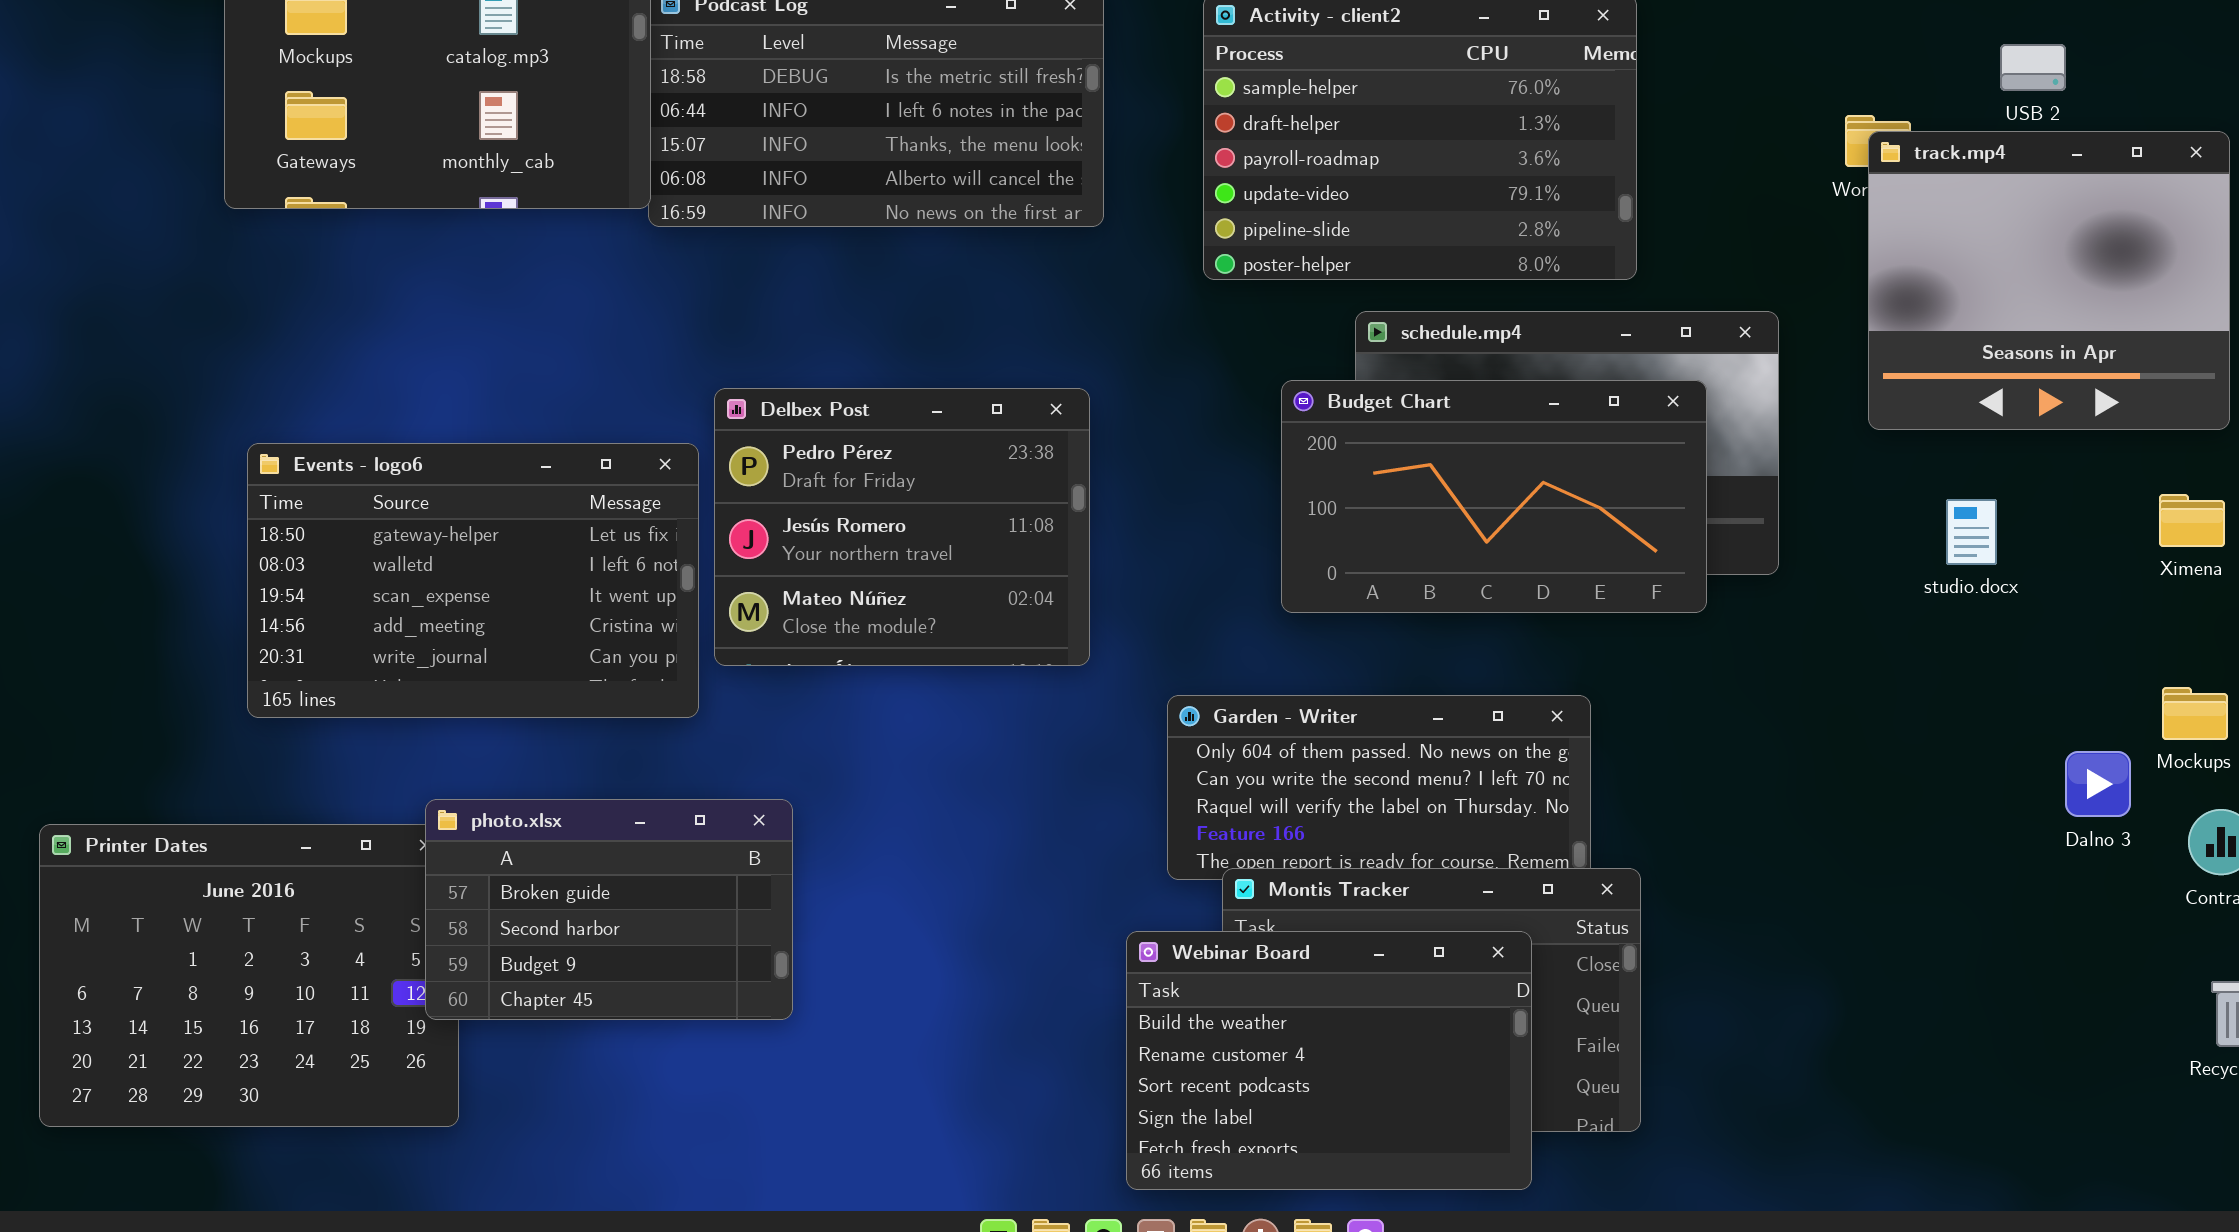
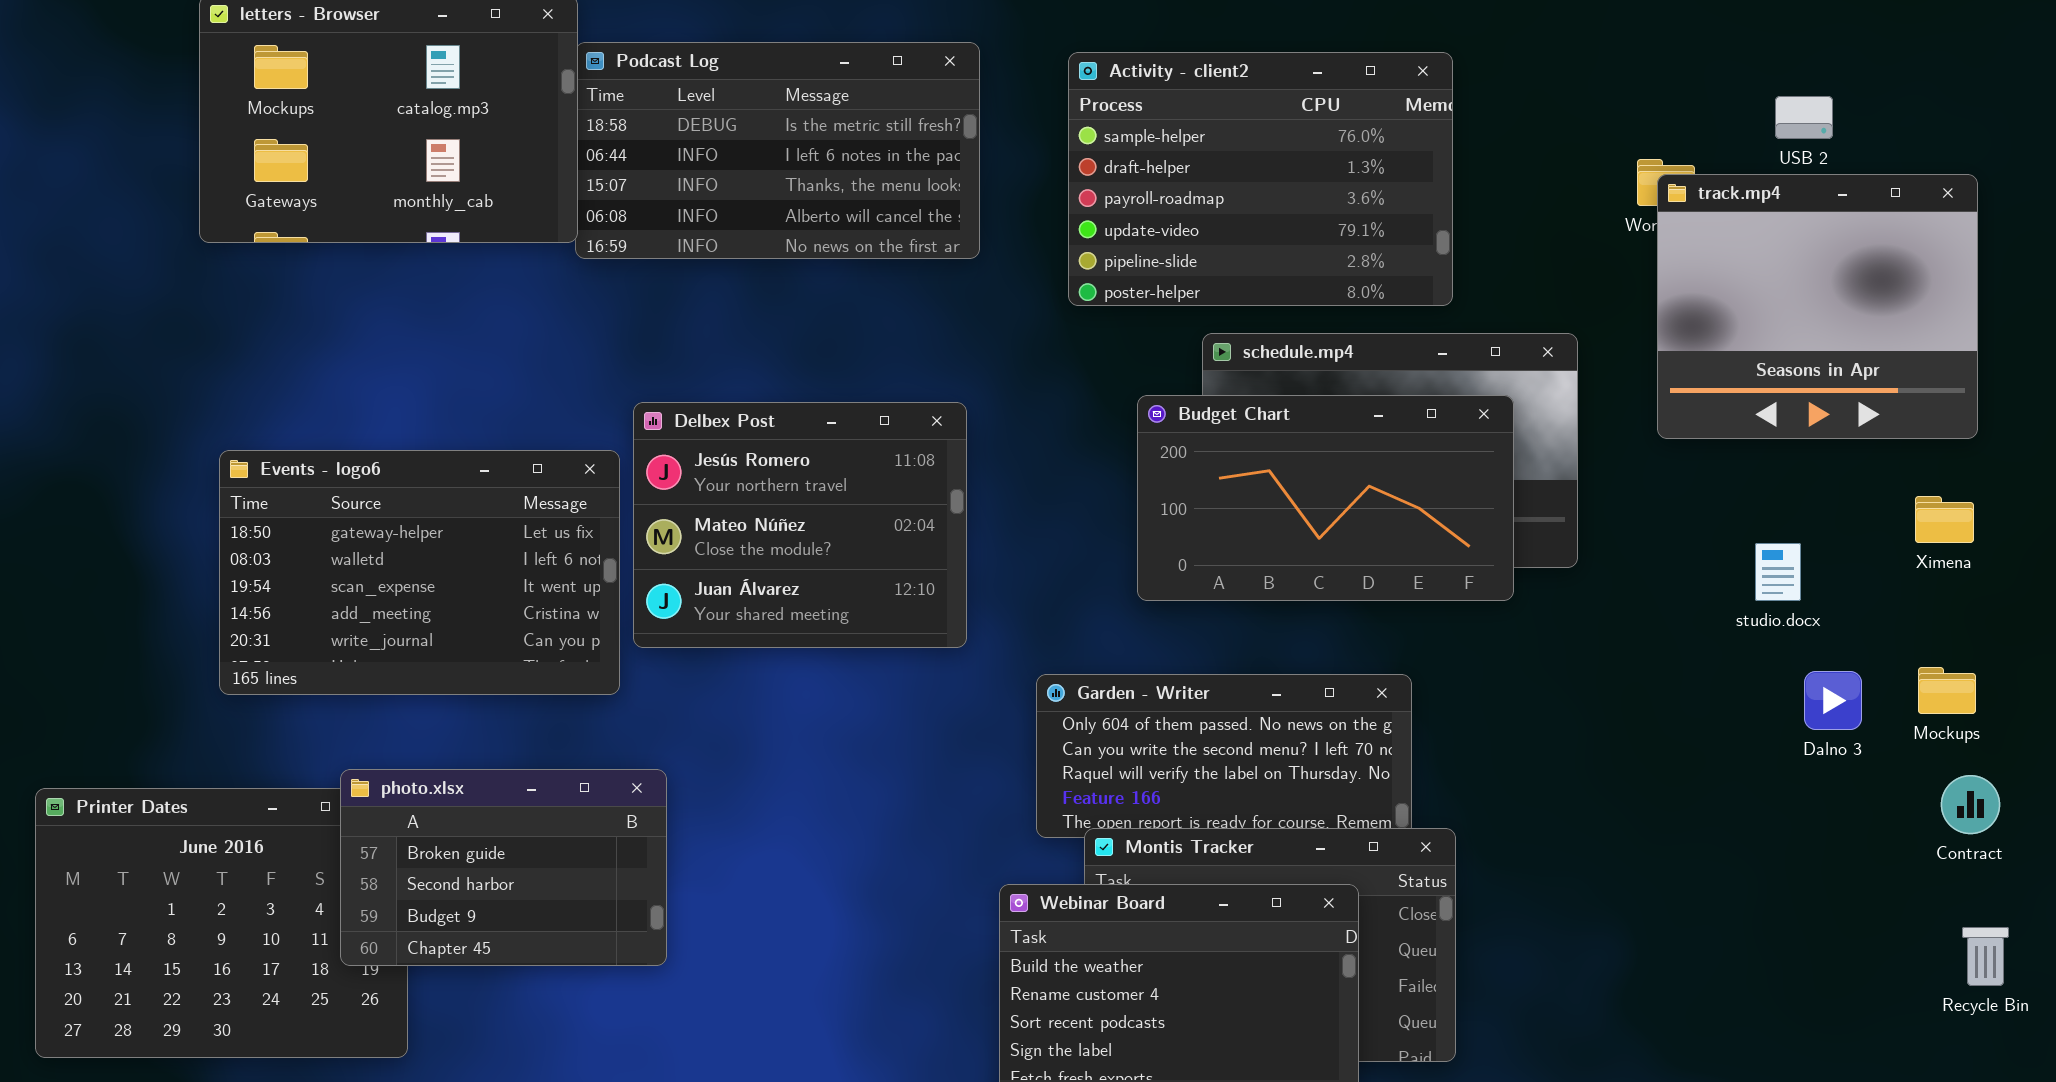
Delbex Post: [714,388,1090,666] -> [633,402,967,648], scrolled down 1 row
studio.docx: [1946,499,1997,565] -> [1755,543,1801,601], moved
Dalno 3: [2065,751,2131,817] -> [1804,671,1862,730], moved
photo.xlsx: [425,799,793,1020] -> [340,769,667,966], moved

